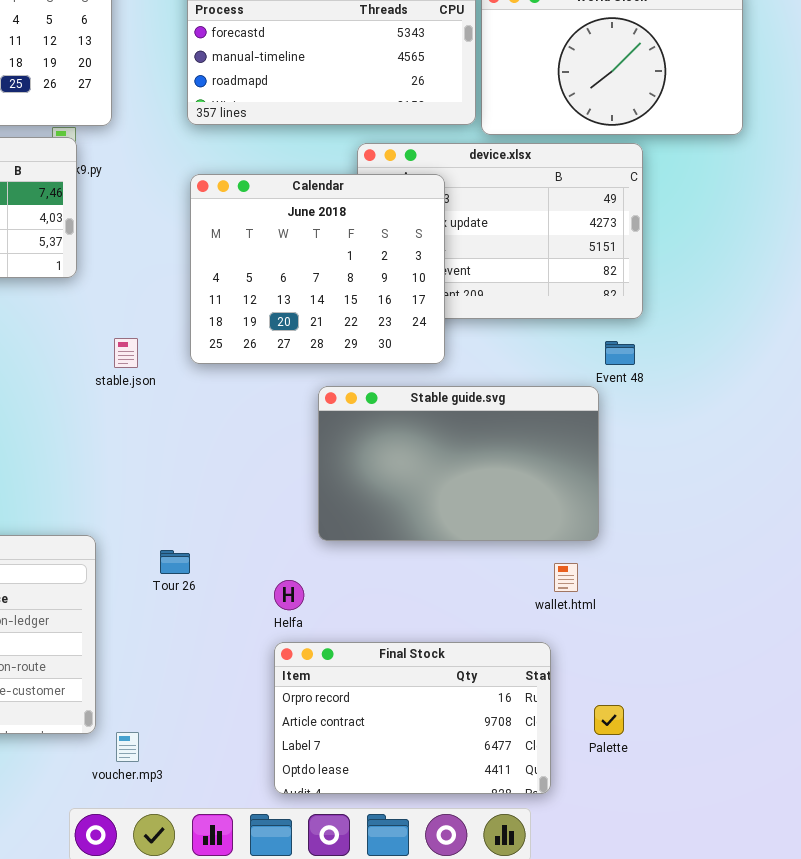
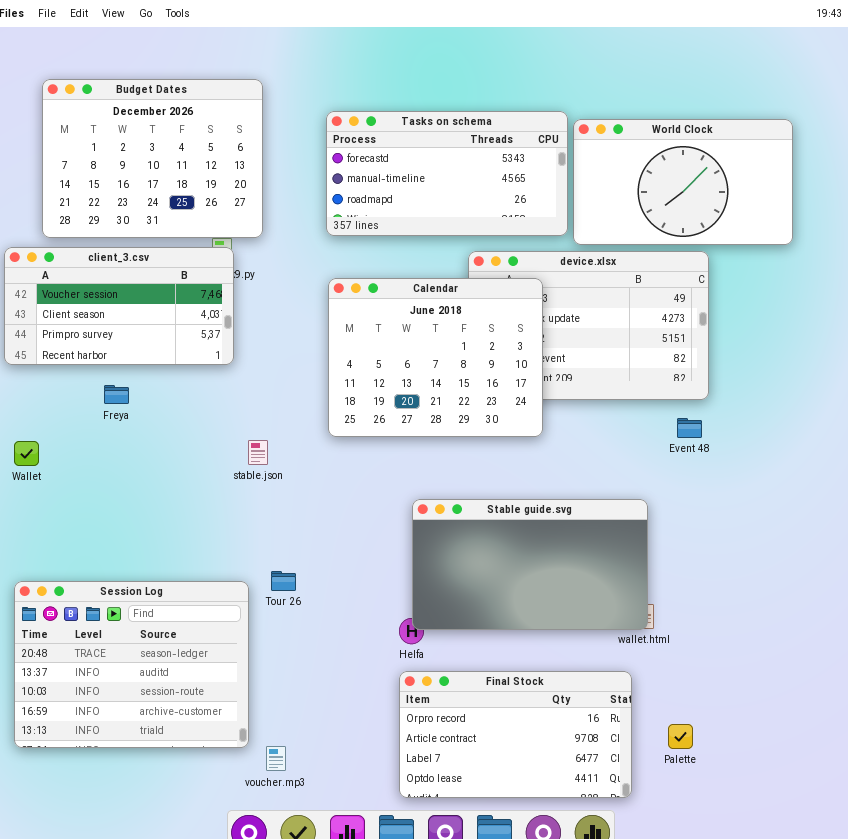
stable.json: [114,338,138,368] -> [248,440,268,465], moved
Stable guide.svg: [318,386,599,541] -> [412,499,648,630], moved
Tour 26: [160,550,190,574] -> [271,571,296,591], moved

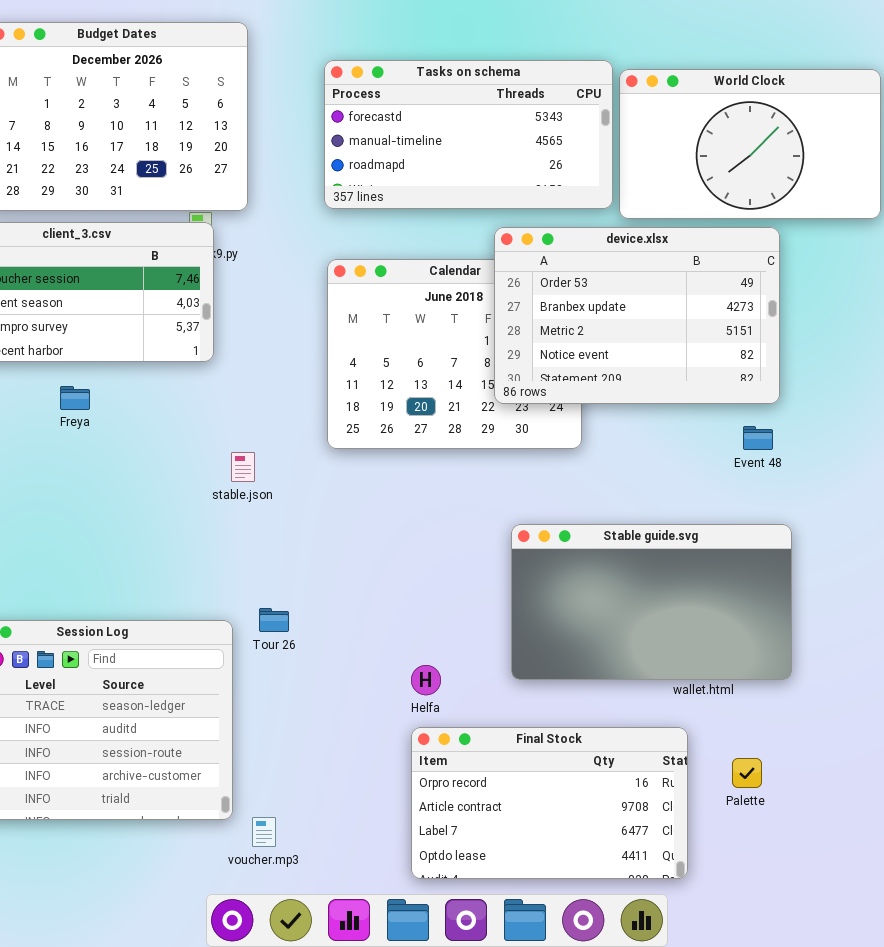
device.xlsx: [468,251,709,400] -> [494,227,780,404], raised
Stable guide.svg: [412,499,648,630] -> [511,524,792,680], moved
Palette: [668,724,693,749] -> [732,758,762,788], moved

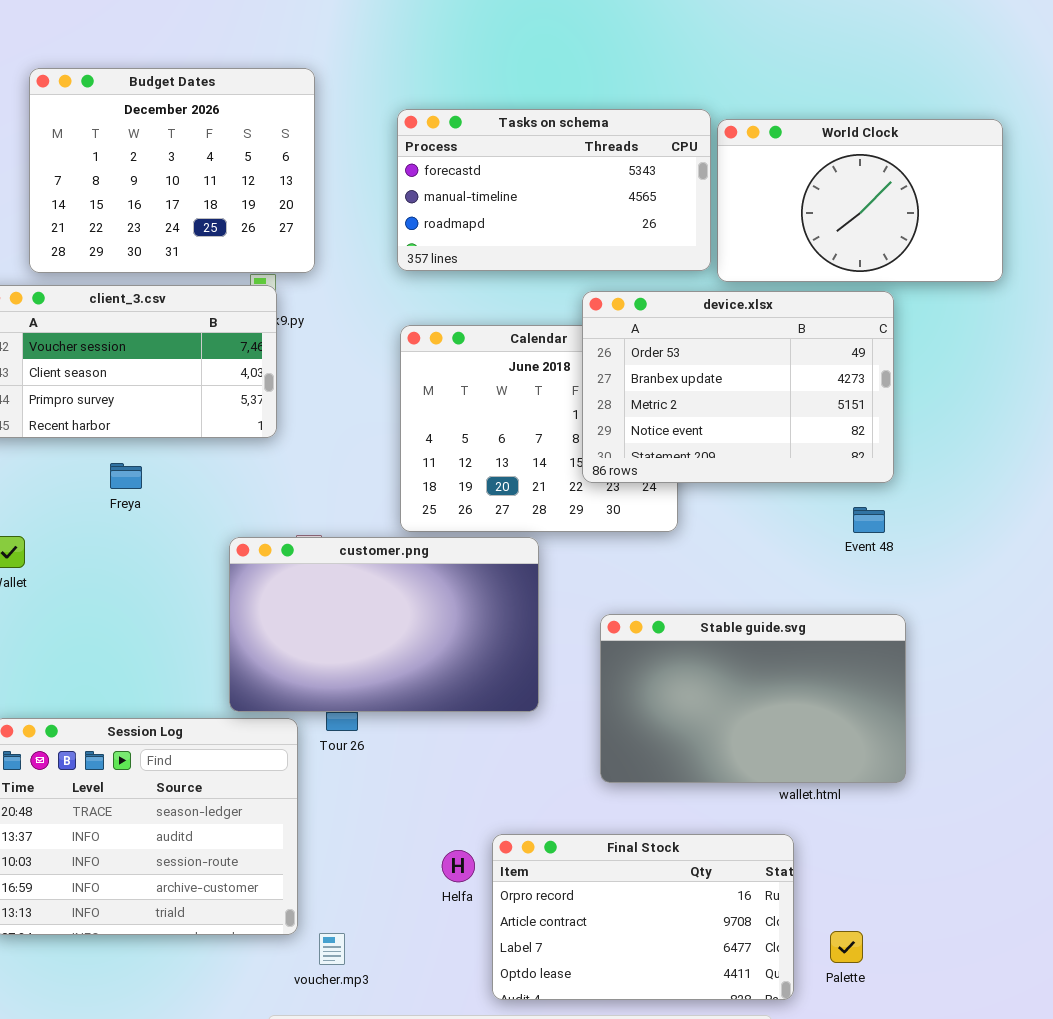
customer.png: none -> [229,537,539,712], opened
Helfa: [411,665,441,695] -> [442,850,475,882], moved
Palette: [732,758,762,788] -> [830,931,863,963], moved

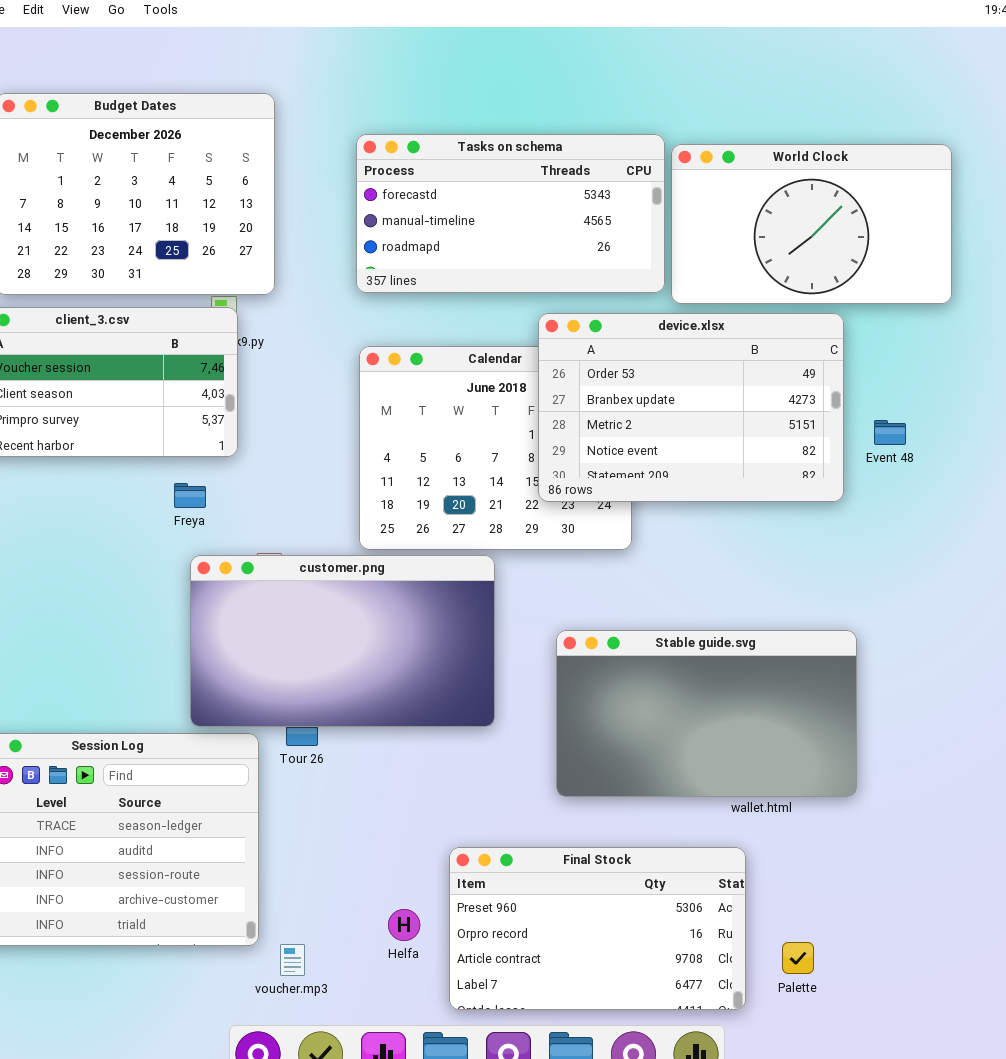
Freya: [110,463,142,489] -> [174,483,206,508], moved
Event 48: [853,507,885,533] -> [874,420,906,445], moved
Final Stock: [492,834,794,1000] -> [449,847,746,1010], scrolled up 1 row
Helfa: [442,850,475,882] -> [388,909,420,941], moved

